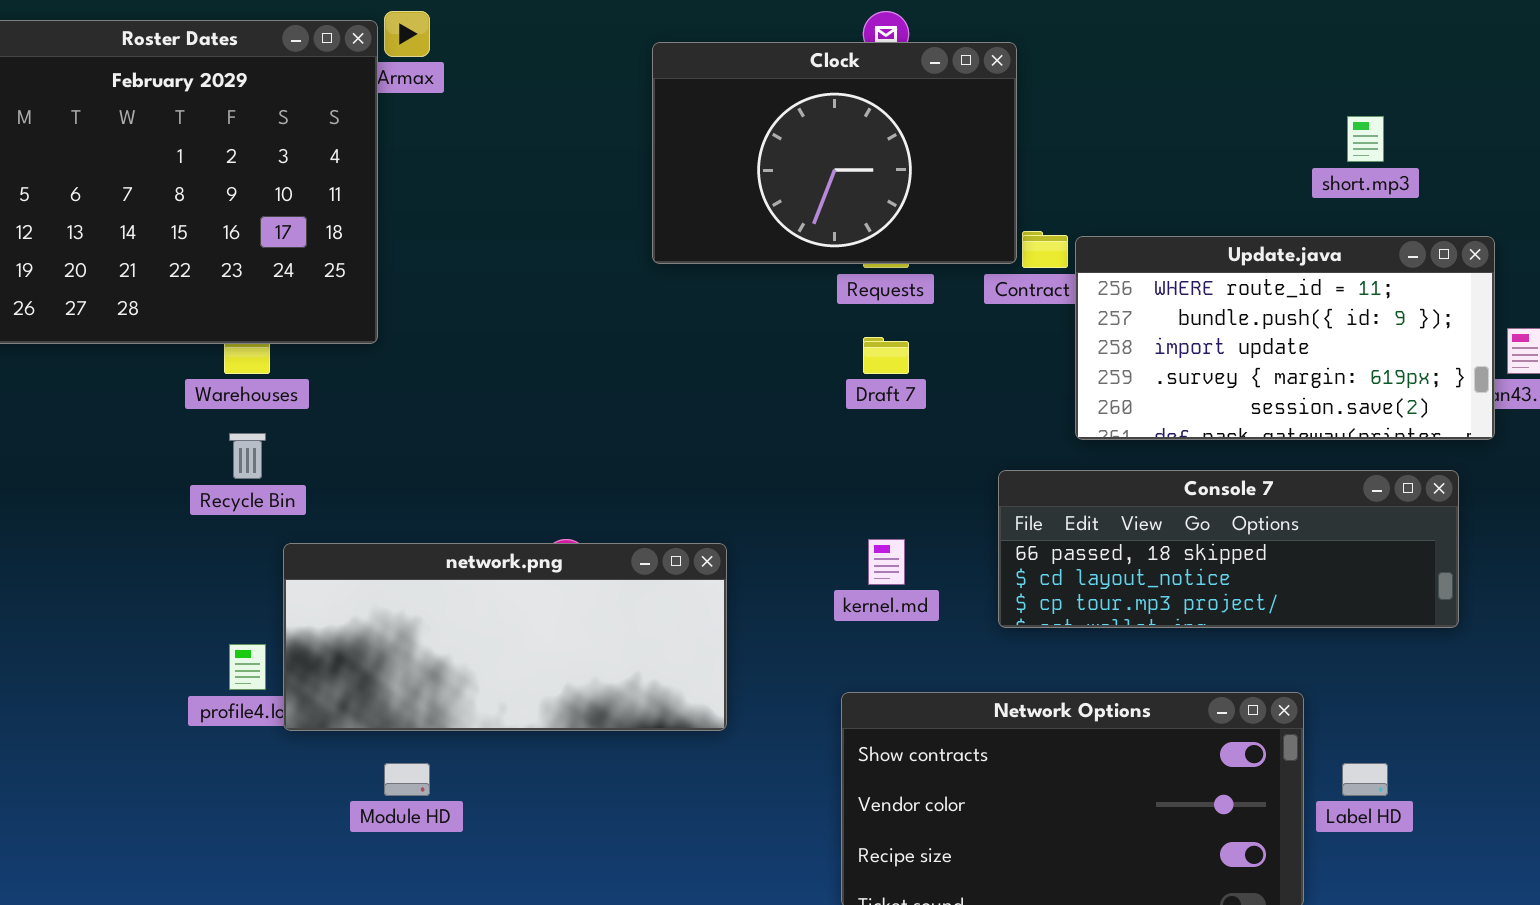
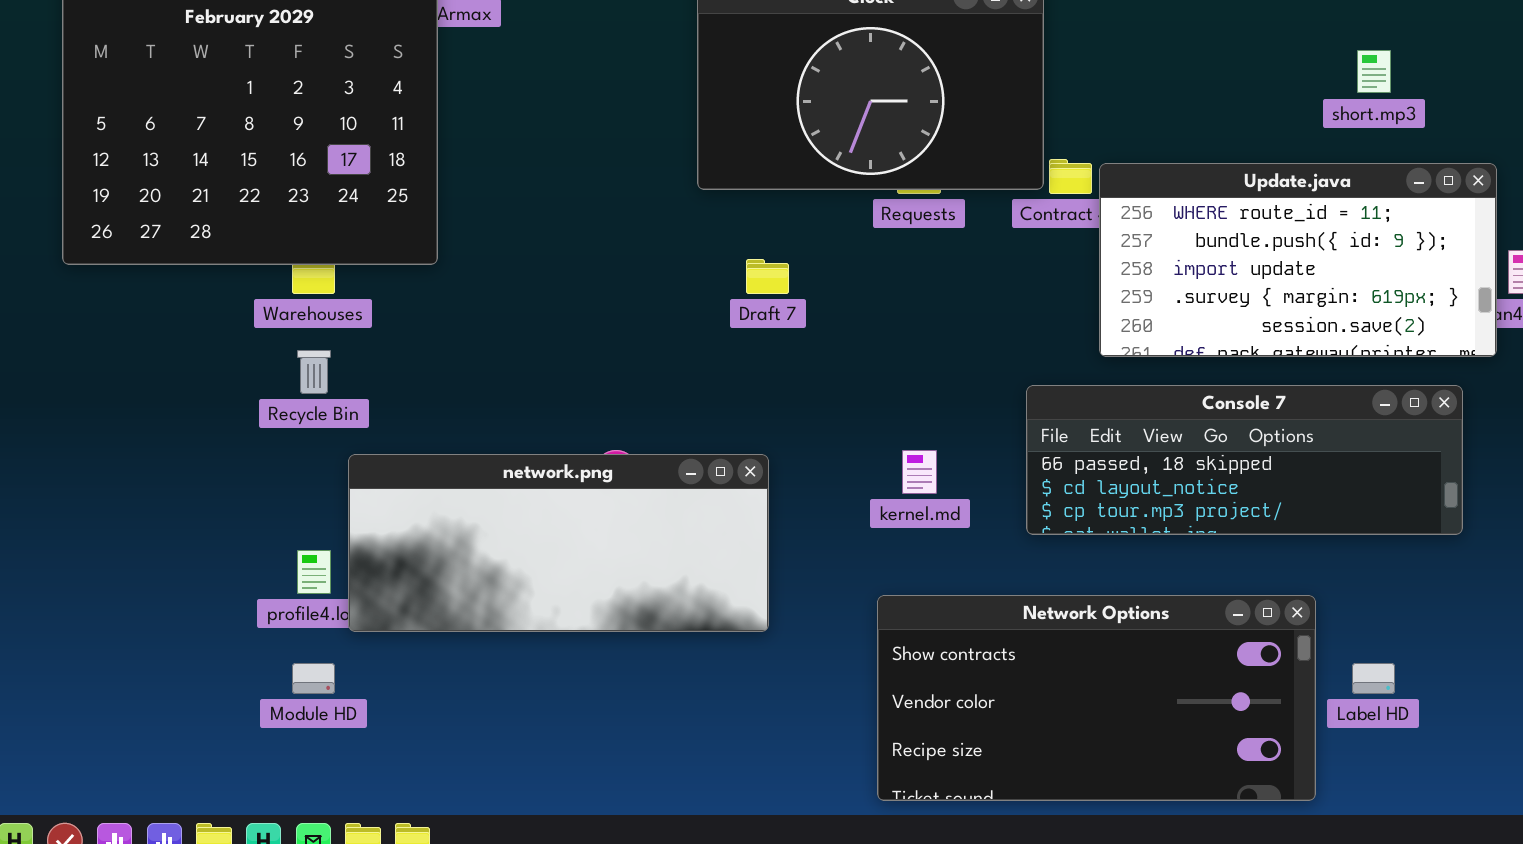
Draft 7: [863,337,909,374] -> [746,259,789,294], moved
Module HD: [384,763,430,796] -> [292,663,335,694], moved

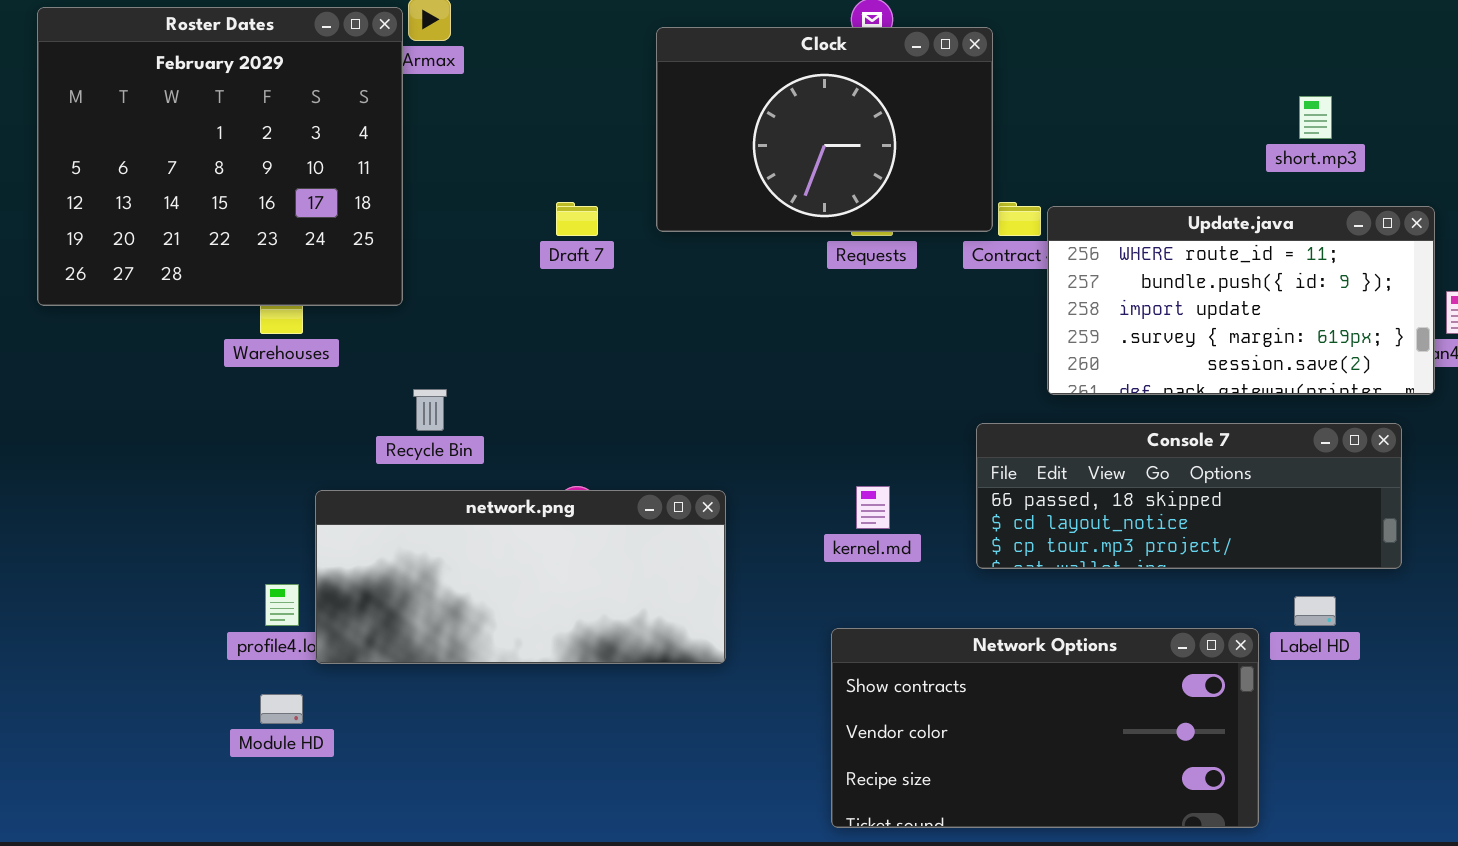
Draft 7: [746,259,789,294] -> [556,202,598,236], moved
Recycle Bin: [297,350,331,394] -> [413,389,447,431], moved
Label HD: [1352,663,1395,694] -> [1294,596,1336,626], moved

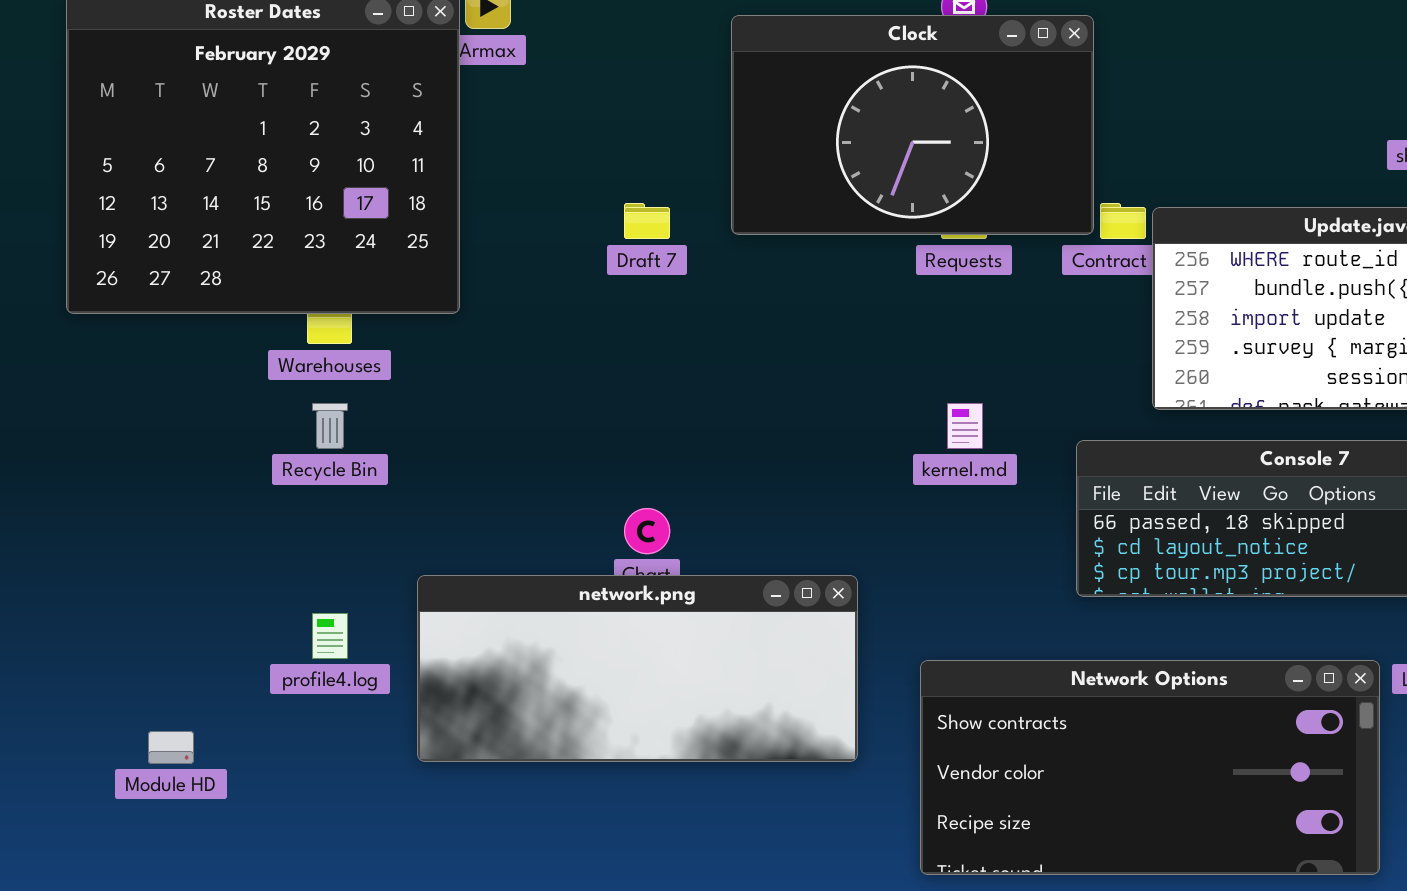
Recycle Bin: [413,389,447,431] -> [312,403,348,449], moved
kernel.md: [856,486,890,529] -> [947,403,983,449], moved
network.png: [315,490,726,664] -> [417,575,858,762], moved
Module HD: [260,694,303,724] -> [148,731,194,764], moved

